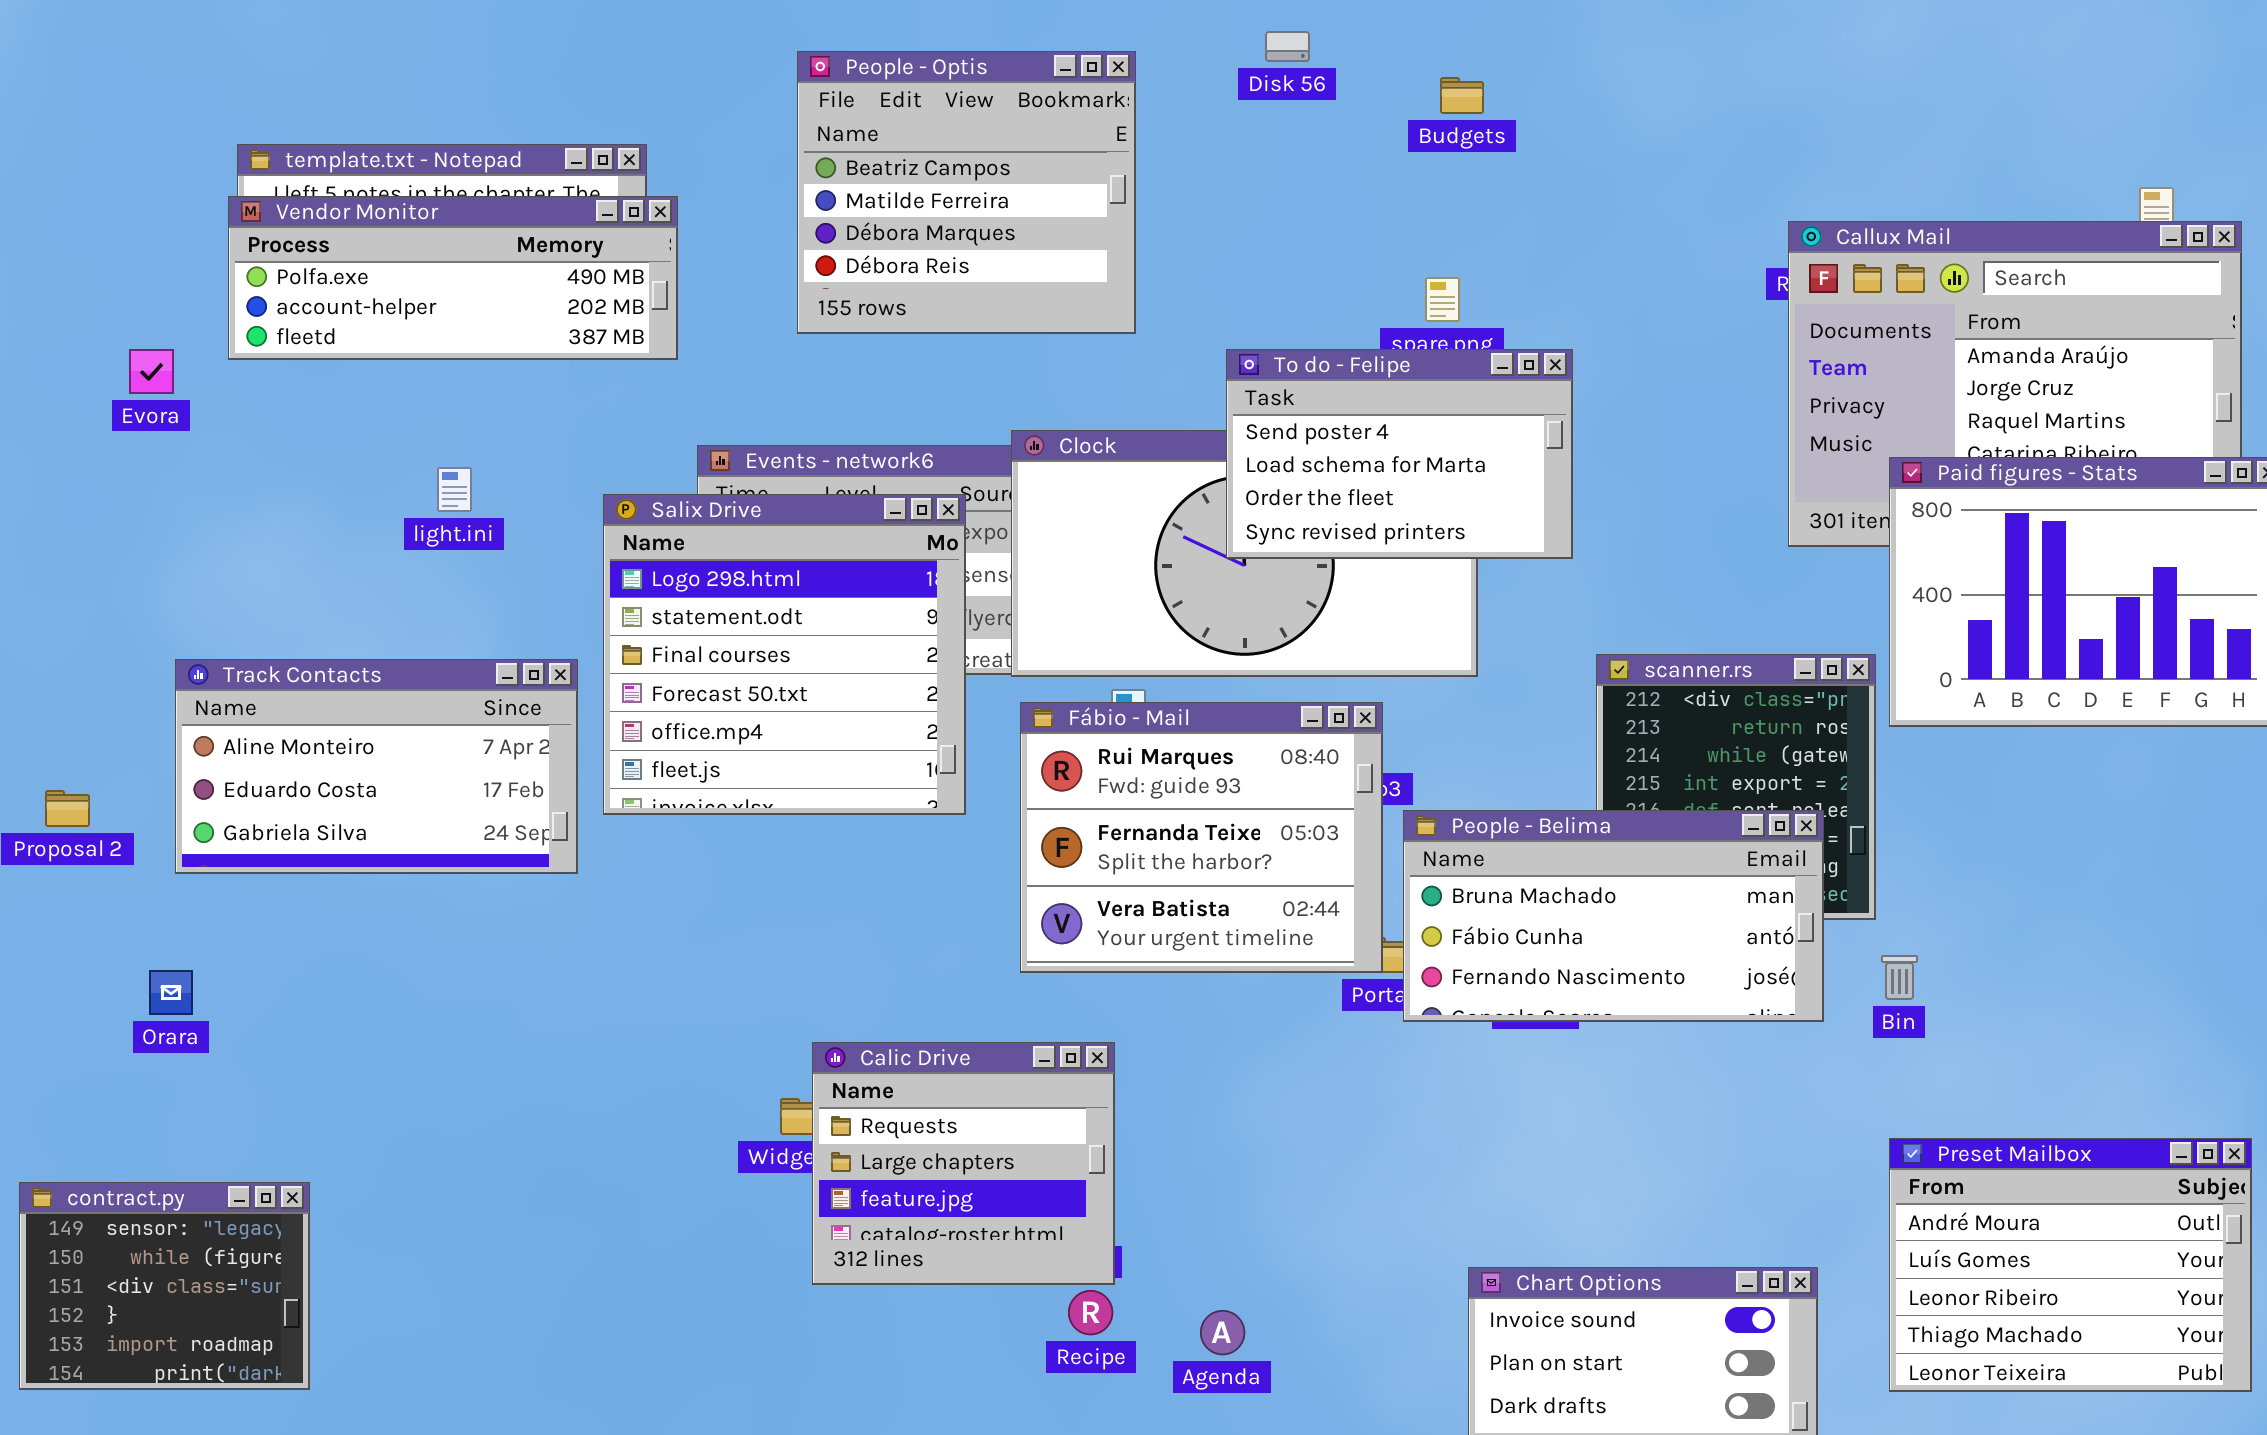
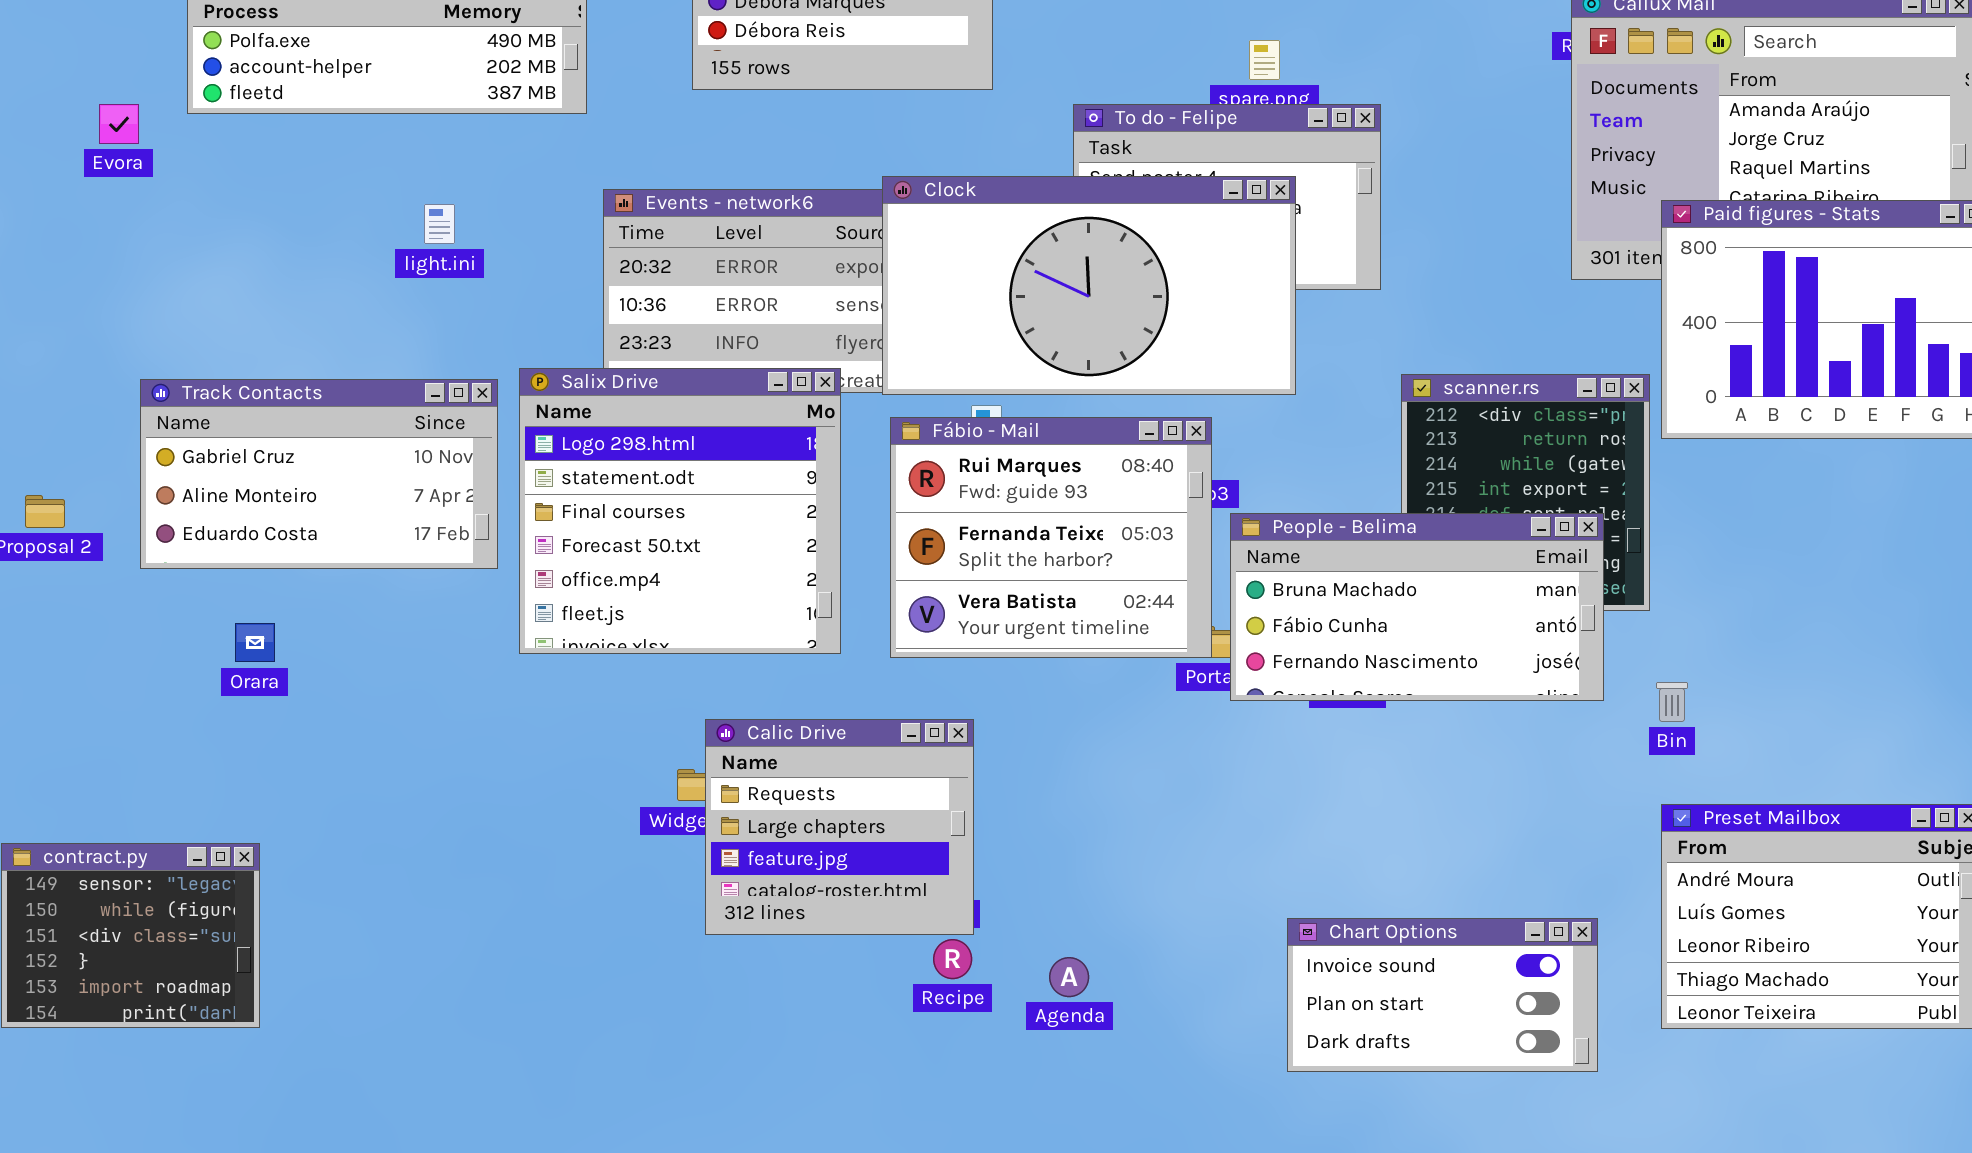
Clock: [1011,430,1478,677] -> [882,176,1296,395], raised
light.ini: [437,467,472,512] -> [424,204,455,244], moved
Salix Drive: [603,494,966,815] -> [519,368,841,654], moved
Track Contacts: [175,659,578,874] -> [140,379,498,569], scrolled up 1 row
Bin: [1881,955,1918,1000] -> [1656,682,1688,722], moved
Orara: [149,970,193,1015] -> [235,623,275,662], moved

